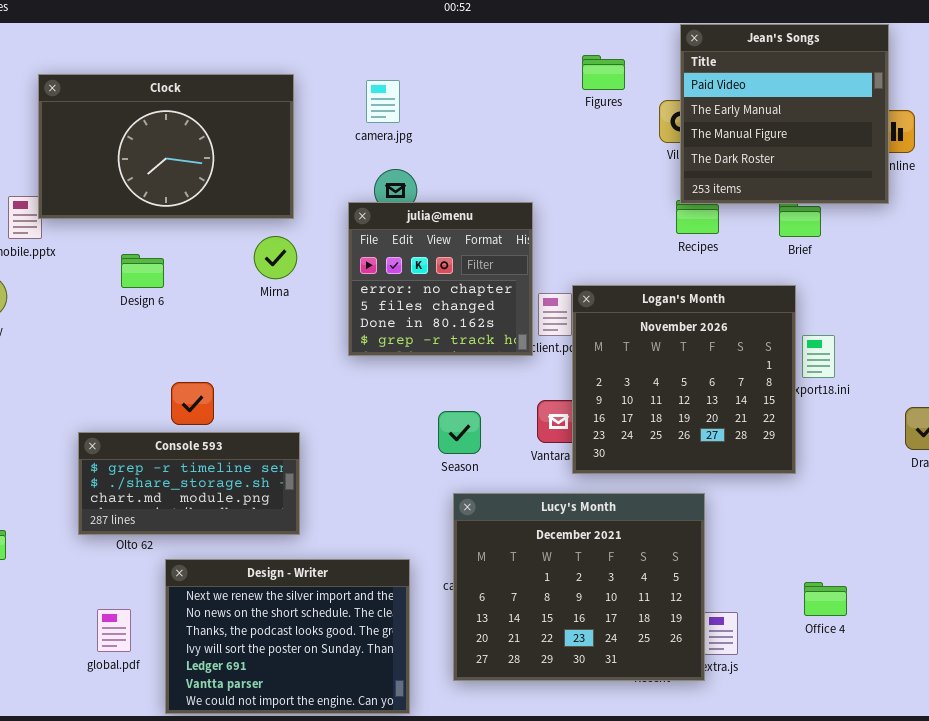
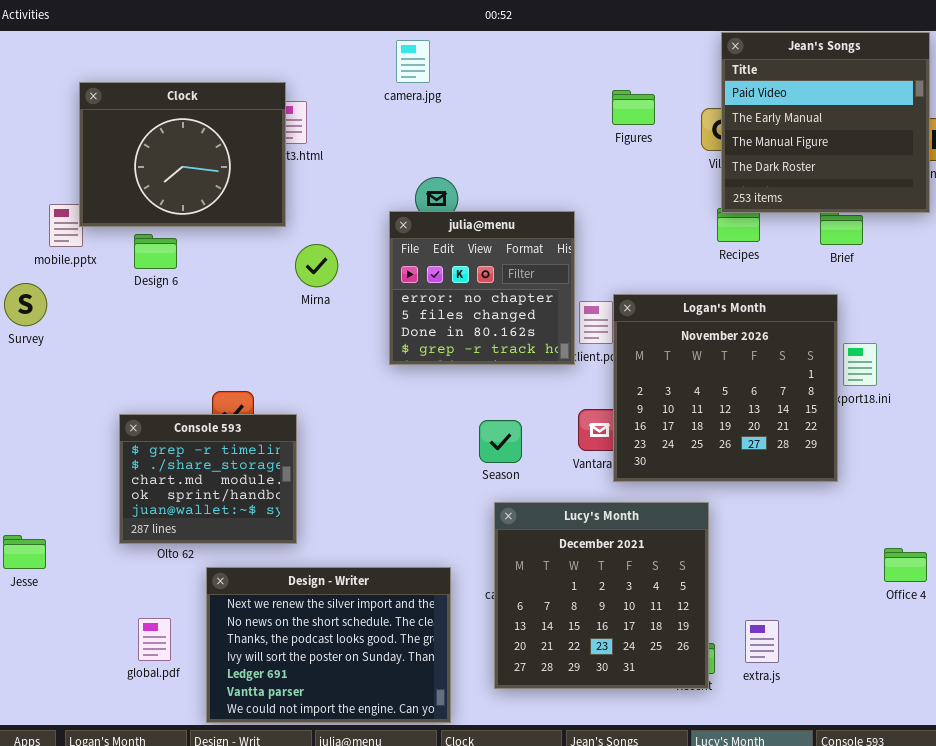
Figures: [582,55,625,90] -> [612,90,655,125], moved
Clock: [38,74,294,219] -> [79,82,286,227], resized
camera.jpg: [366,80,400,123] -> [396,40,430,83], moved
Design 6: [121,254,164,288] -> [134,234,177,269], moved
Console 593: [78,432,300,535] -> [119,414,297,544], resized
Lucy's Month: [453,493,705,681] -> [494,502,709,689], resized
Office 4: [804,582,847,616] -> [884,548,927,582], moved

